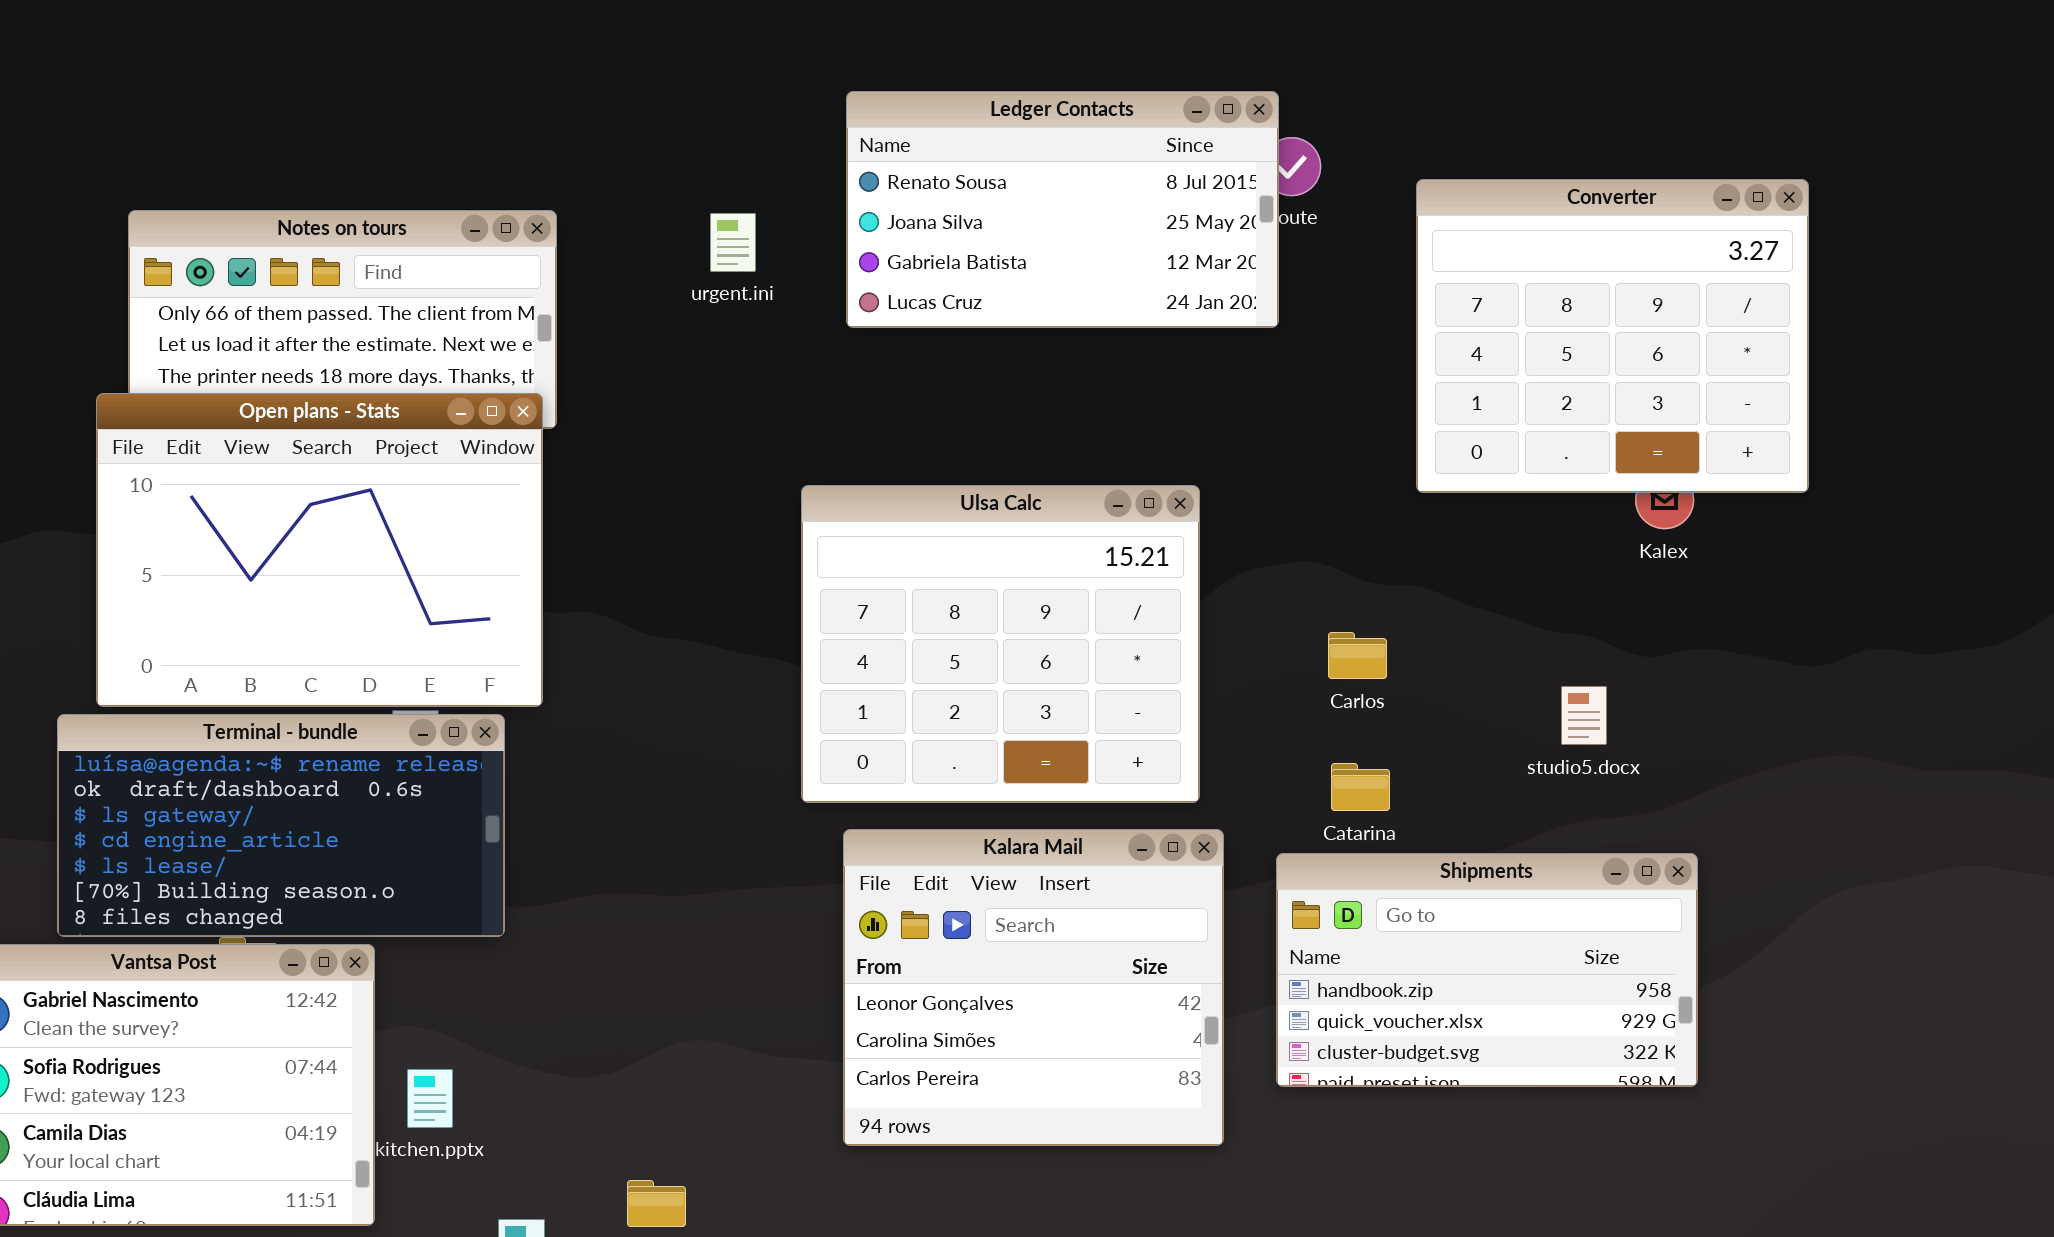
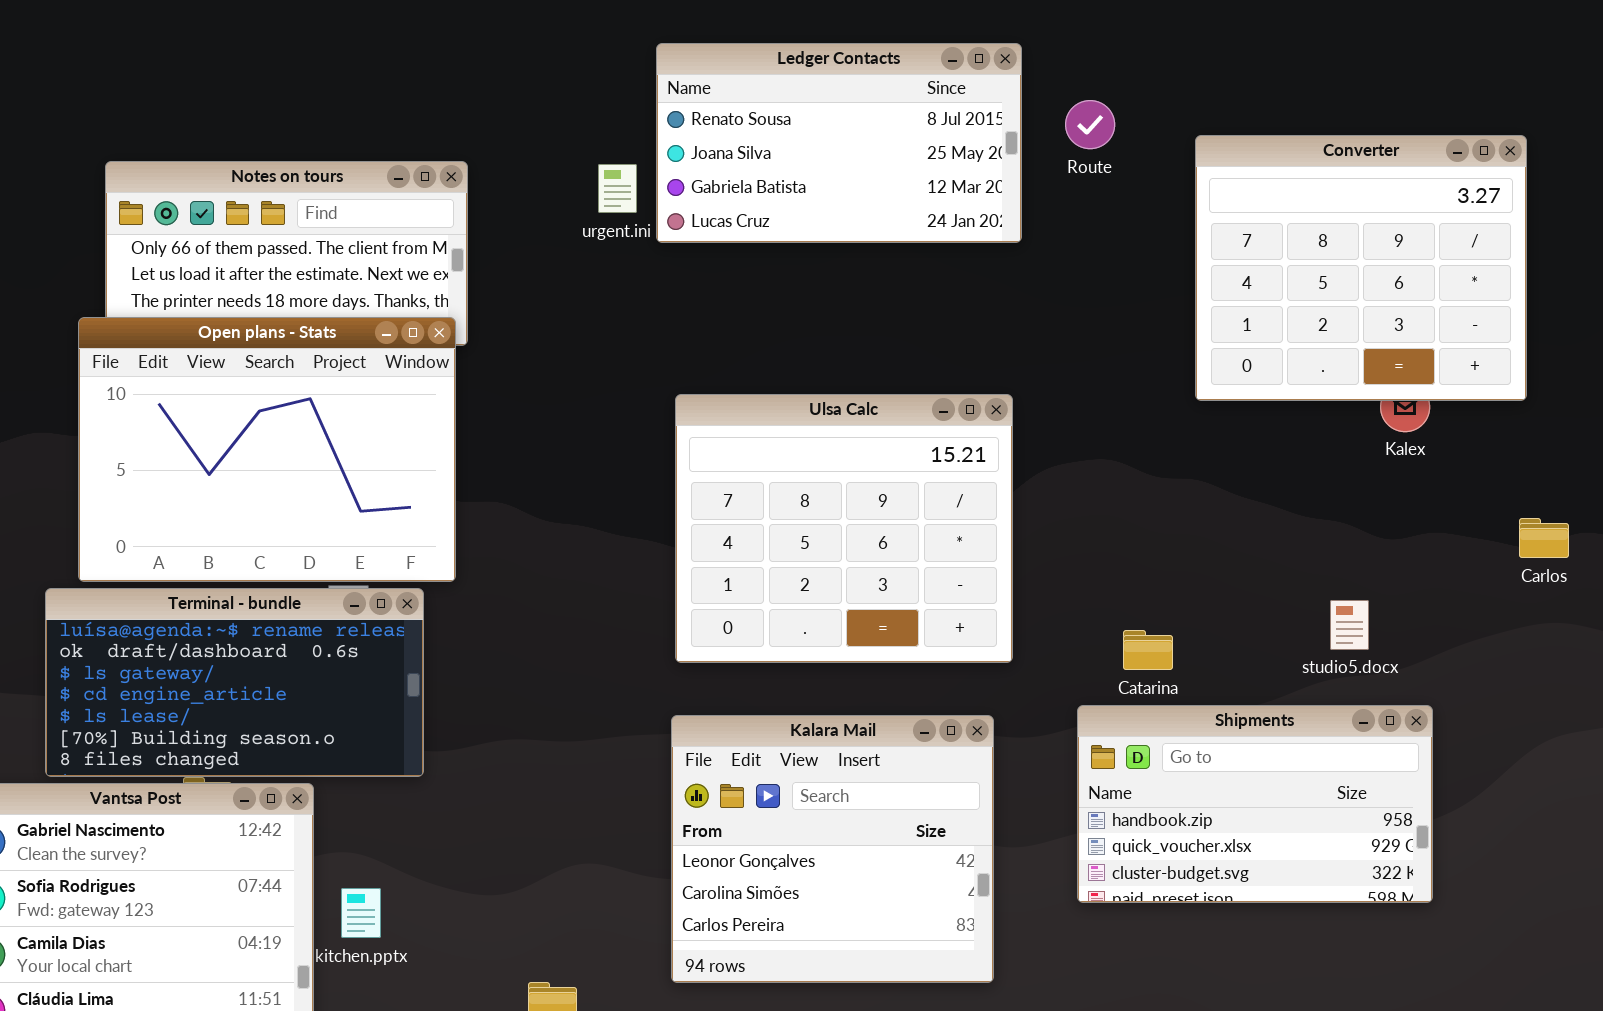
Ledger Contacts: [846,91,1279,328] -> [656,43,1022,243], moved
Carlos: [1328,632,1387,679] -> [1519,518,1569,558], moved
studio5.docx: [1561,686,1607,745] -> [1330,600,1369,650], moved
Kalara Mail: [843,829,1224,1146] -> [671,715,994,983], moved

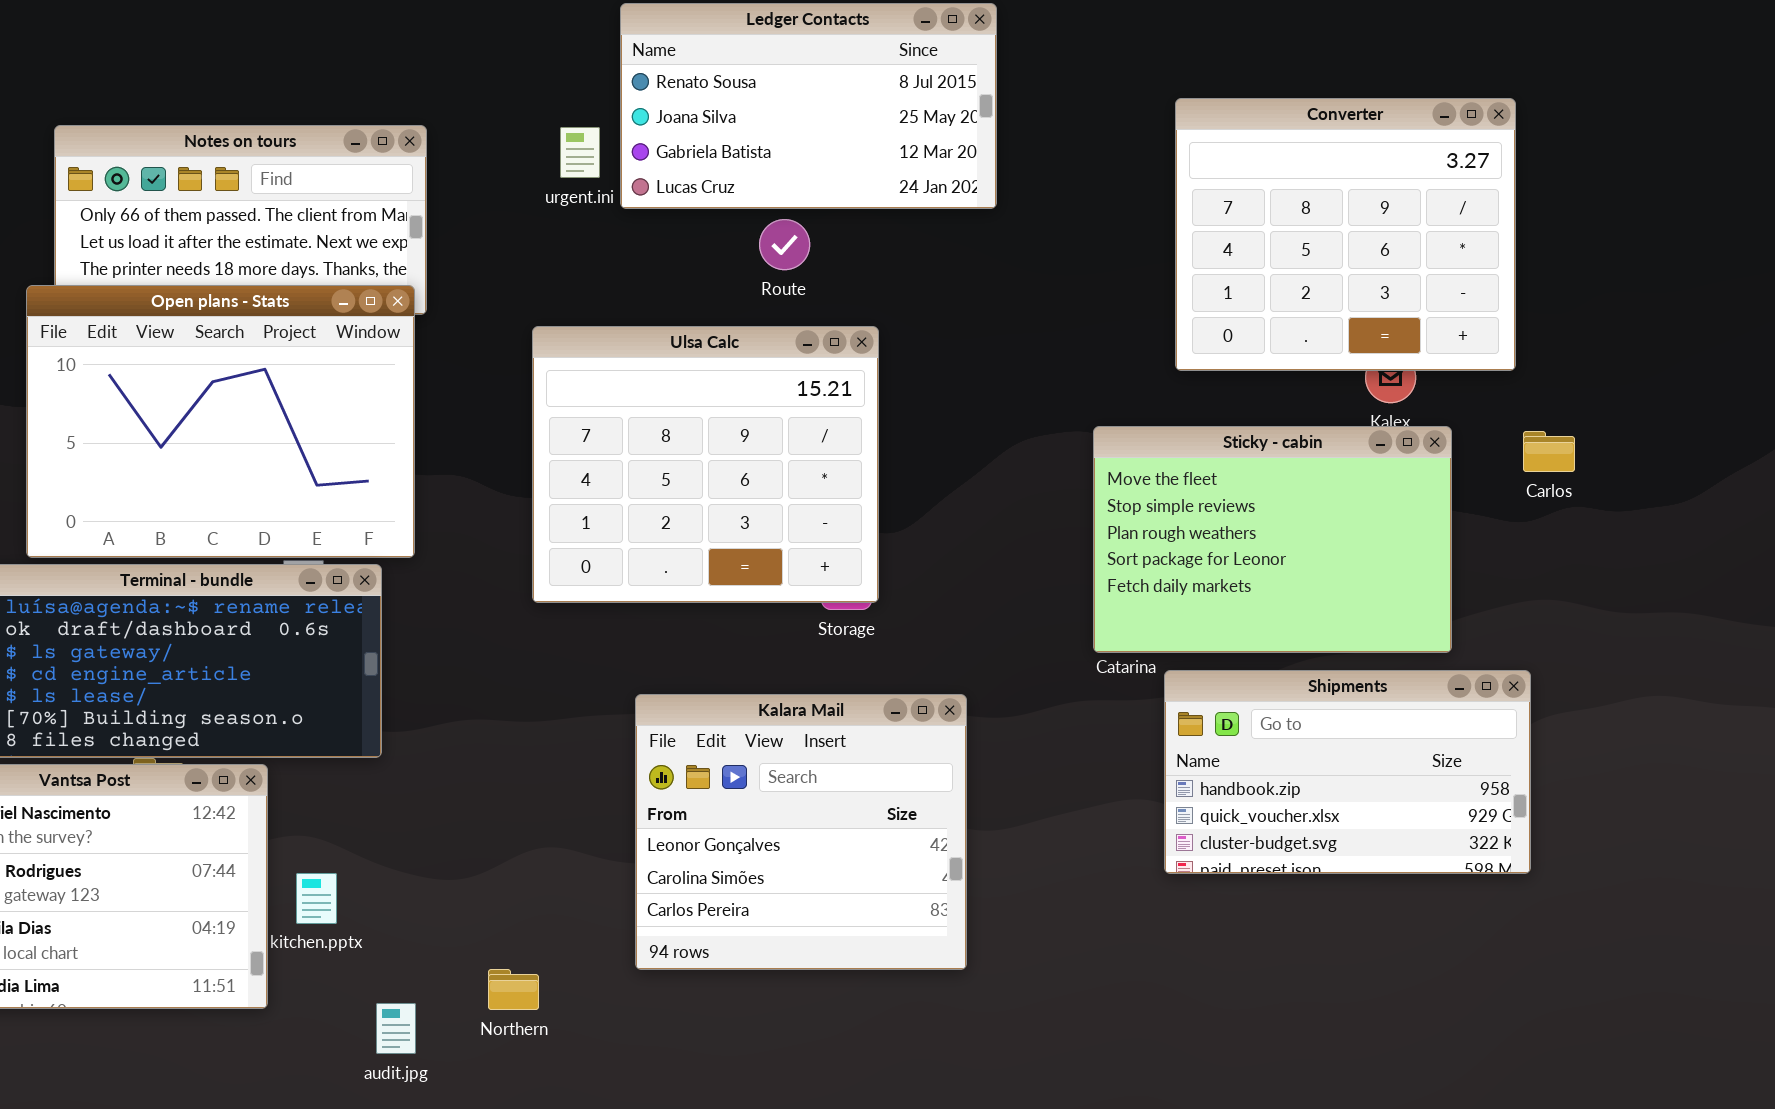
Route: [1065,100,1115,149] -> [759,219,810,270], moved
Ulsa Calc: [675,394,1013,663] -> [532,326,879,603], moved
Sticky - cabin: none -> [1093,426,1452,653], opened
Carlos: [1519,518,1569,558] -> [1523,431,1575,472], moved
Shipments: [1077,705,1433,903] -> [1164,670,1531,874], moved

